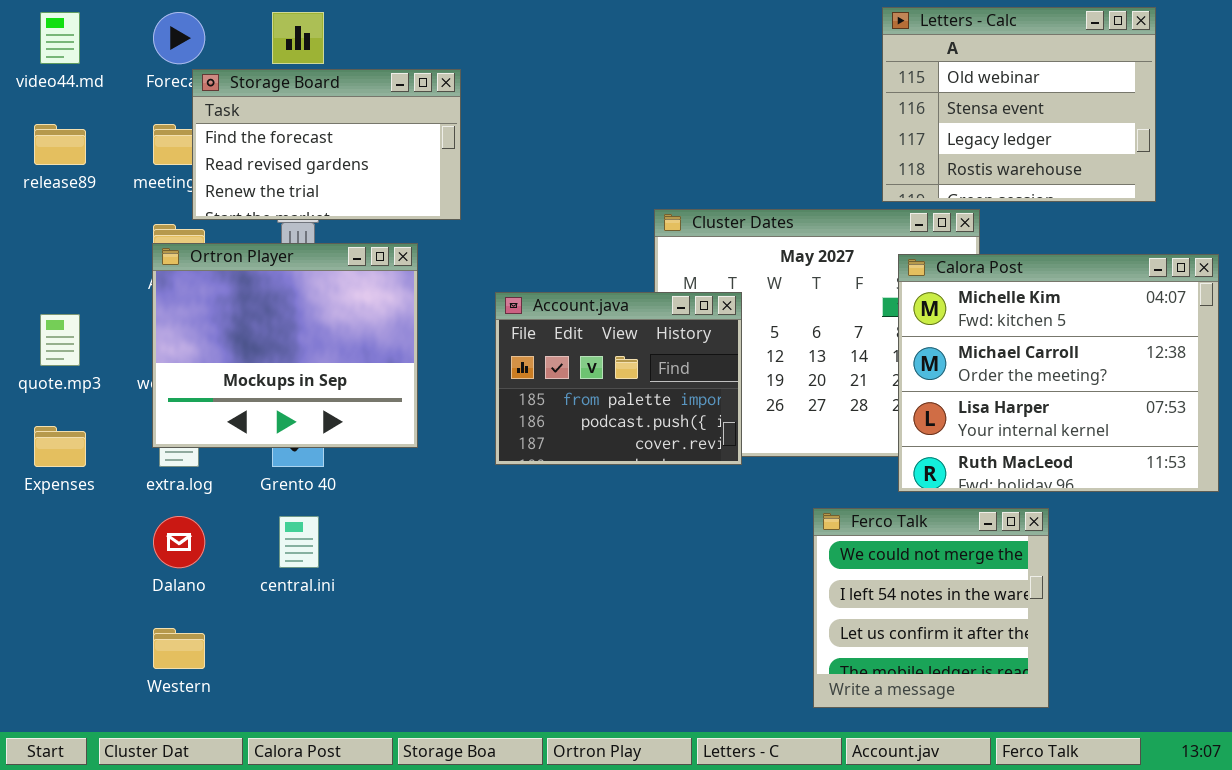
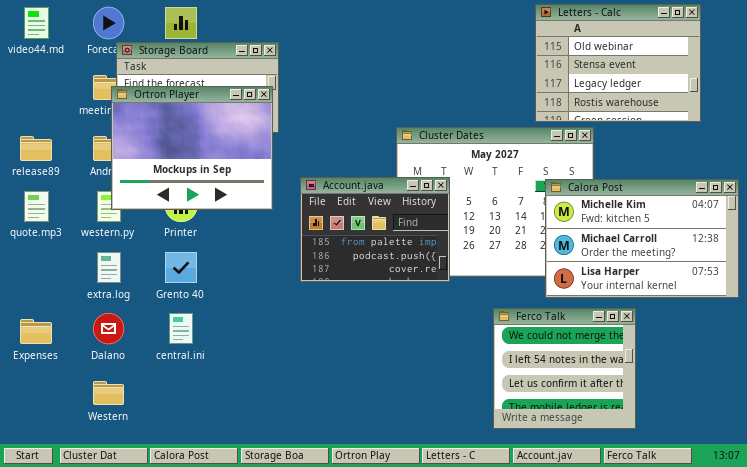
release89: [34,124,86,165] -> [20,136,52,161], moved
Ortron Player: [152,243,418,448] -> [111,86,273,210], moved
Calora Post: [898,254,1219,492] -> [545,179,739,298], resized
Expenses: [34,426,86,467] -> [20,319,52,344], moved

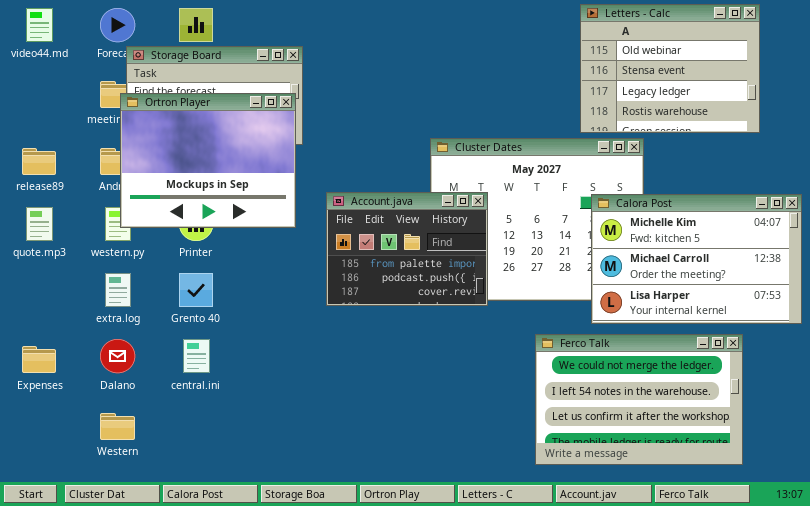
Ferco Talk: [493,308,636,429] -> [535,334,743,465], resized

